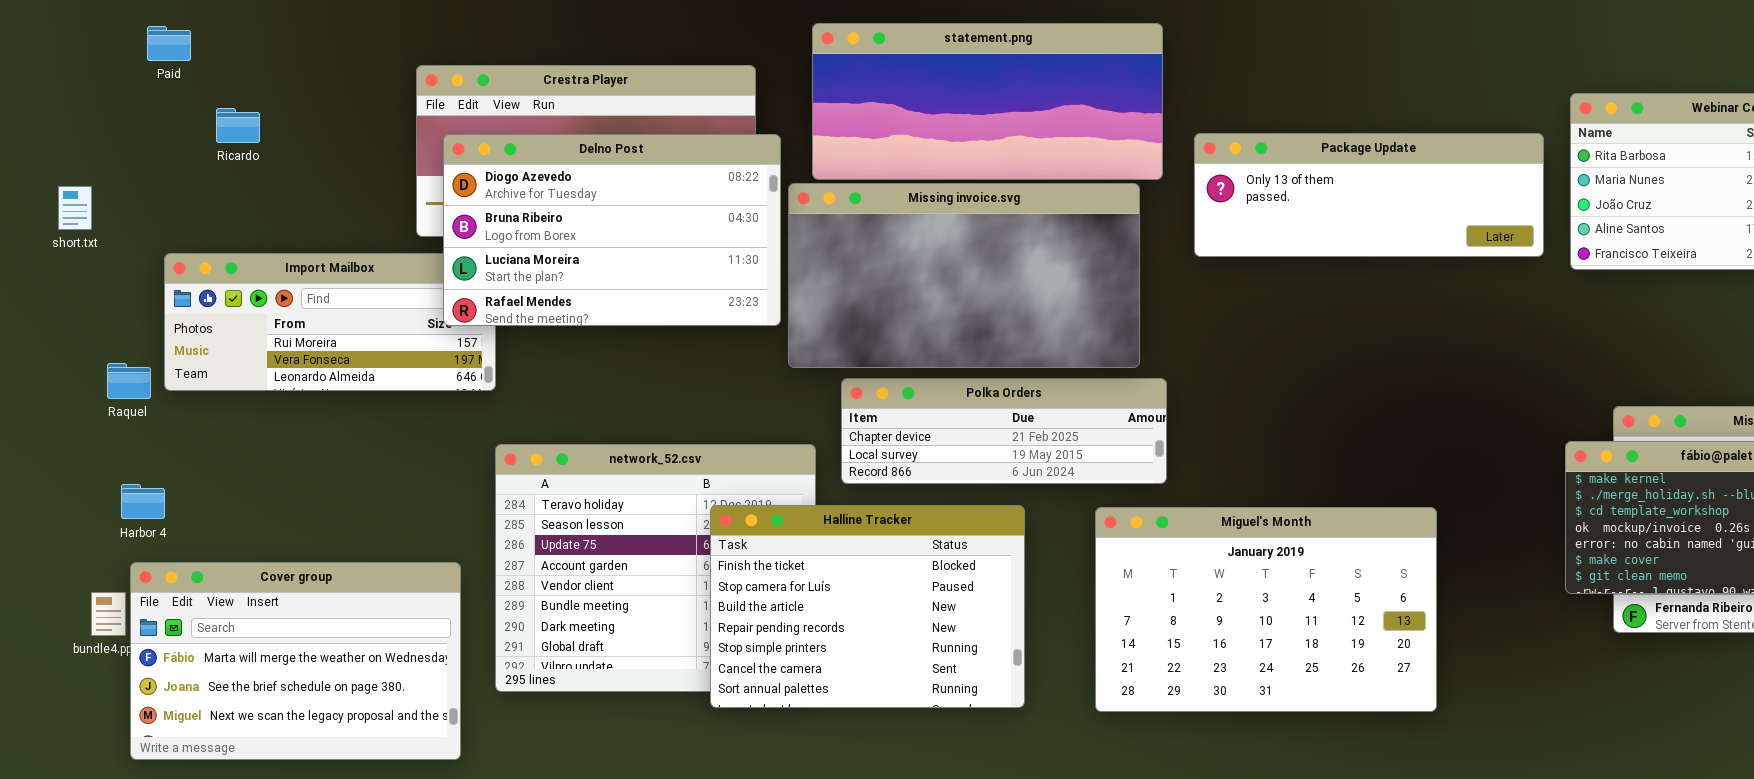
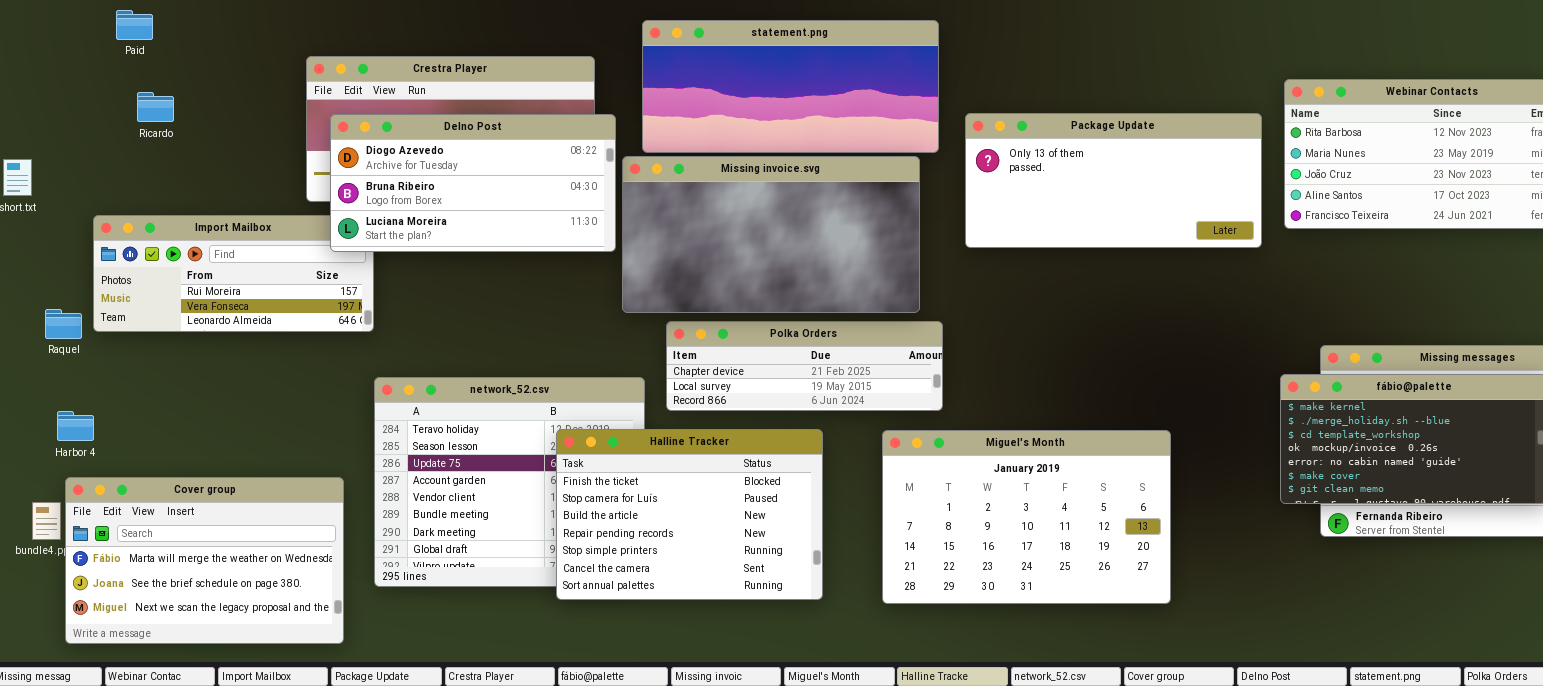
Paid: [147,26,191,61] -> [116,10,153,40], moved
Package Update: [1194,133,1544,257] -> [965,113,1262,248], resized
Delno Post: [443,134,781,326] -> [330,114,616,252], resized

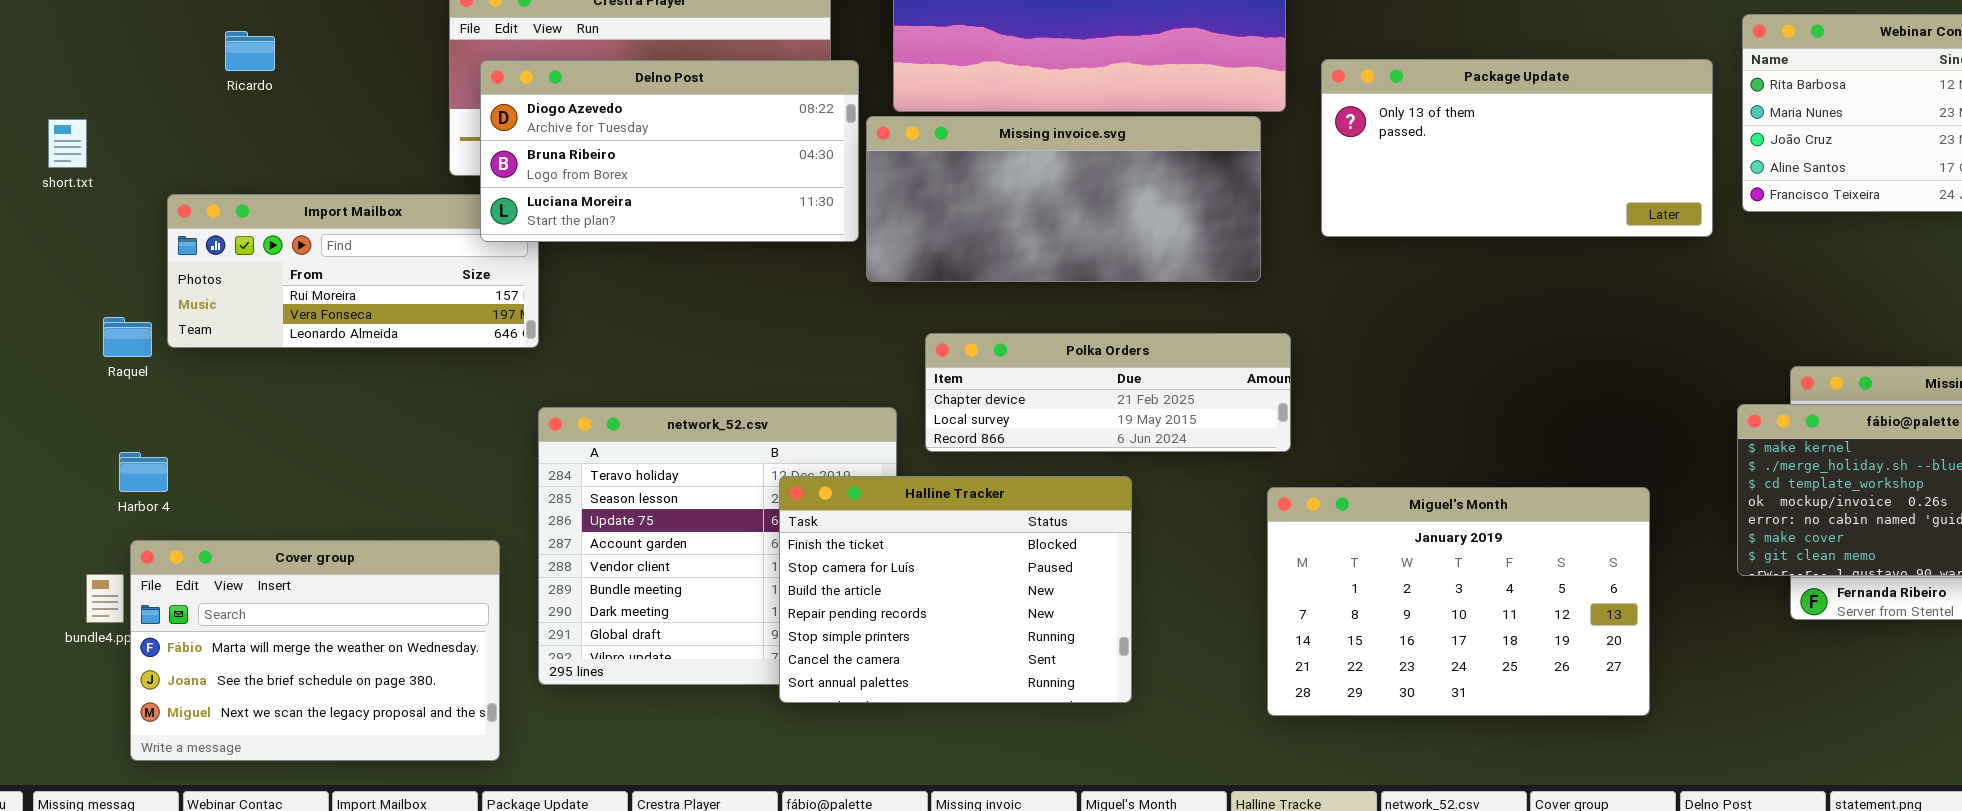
Missing invoice.svg: [622,156,920,313] -> [866,116,1261,282], resized
Miguel's Month: [882,430,1171,604] -> [1267,487,1650,716], moved

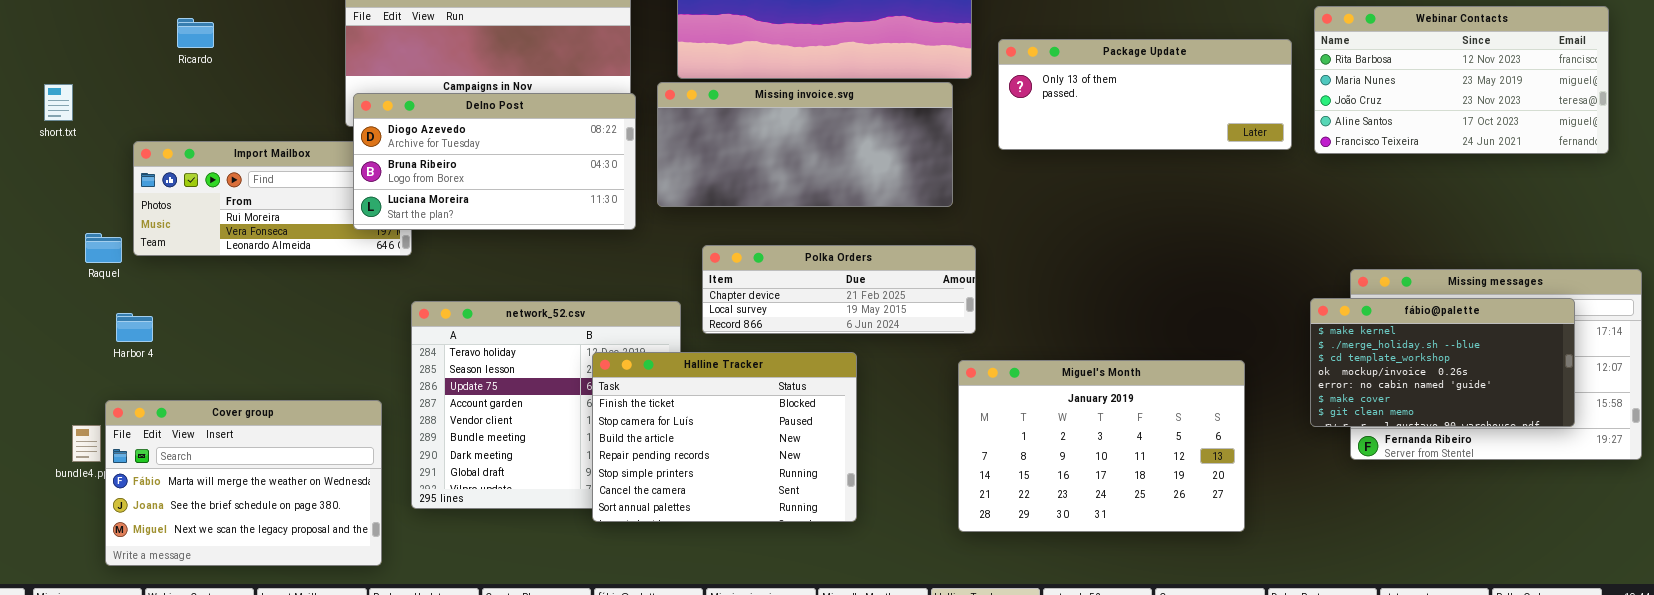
Package Update: [1321,59,1713,237] -> [998,39,1292,150], resized
Delno Post: [480,60,859,242] -> [353,93,636,230], moved
Harbor 4: [119,452,168,492] -> [116,313,153,342], moved

